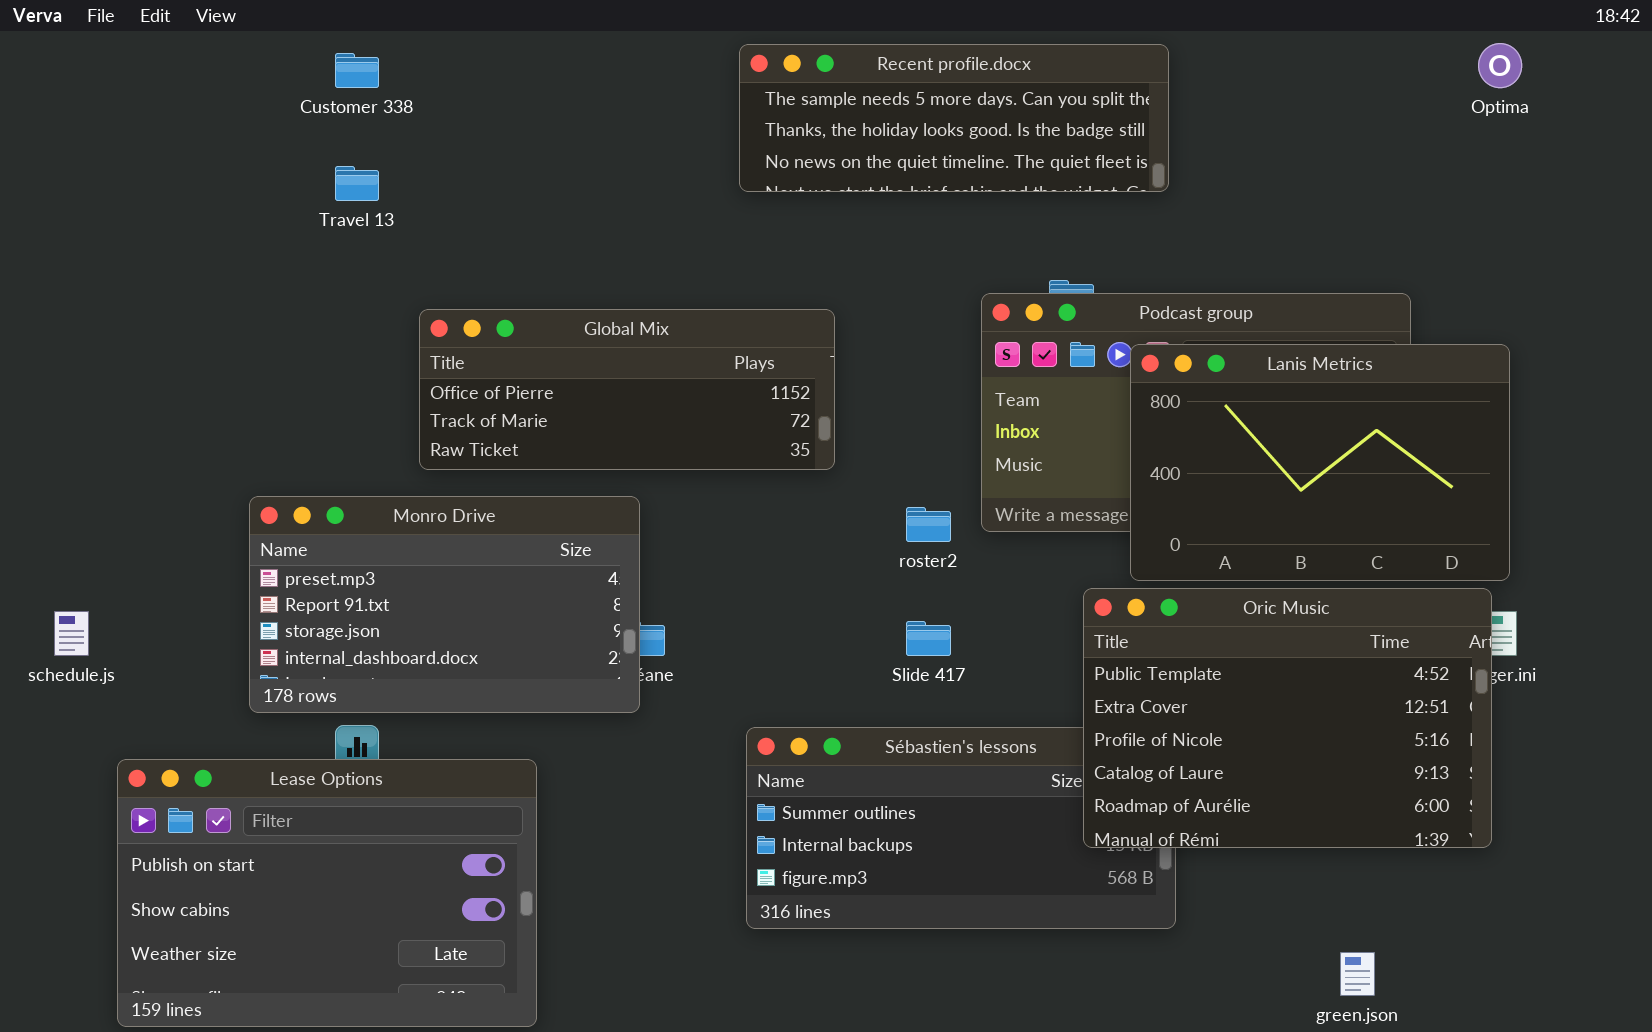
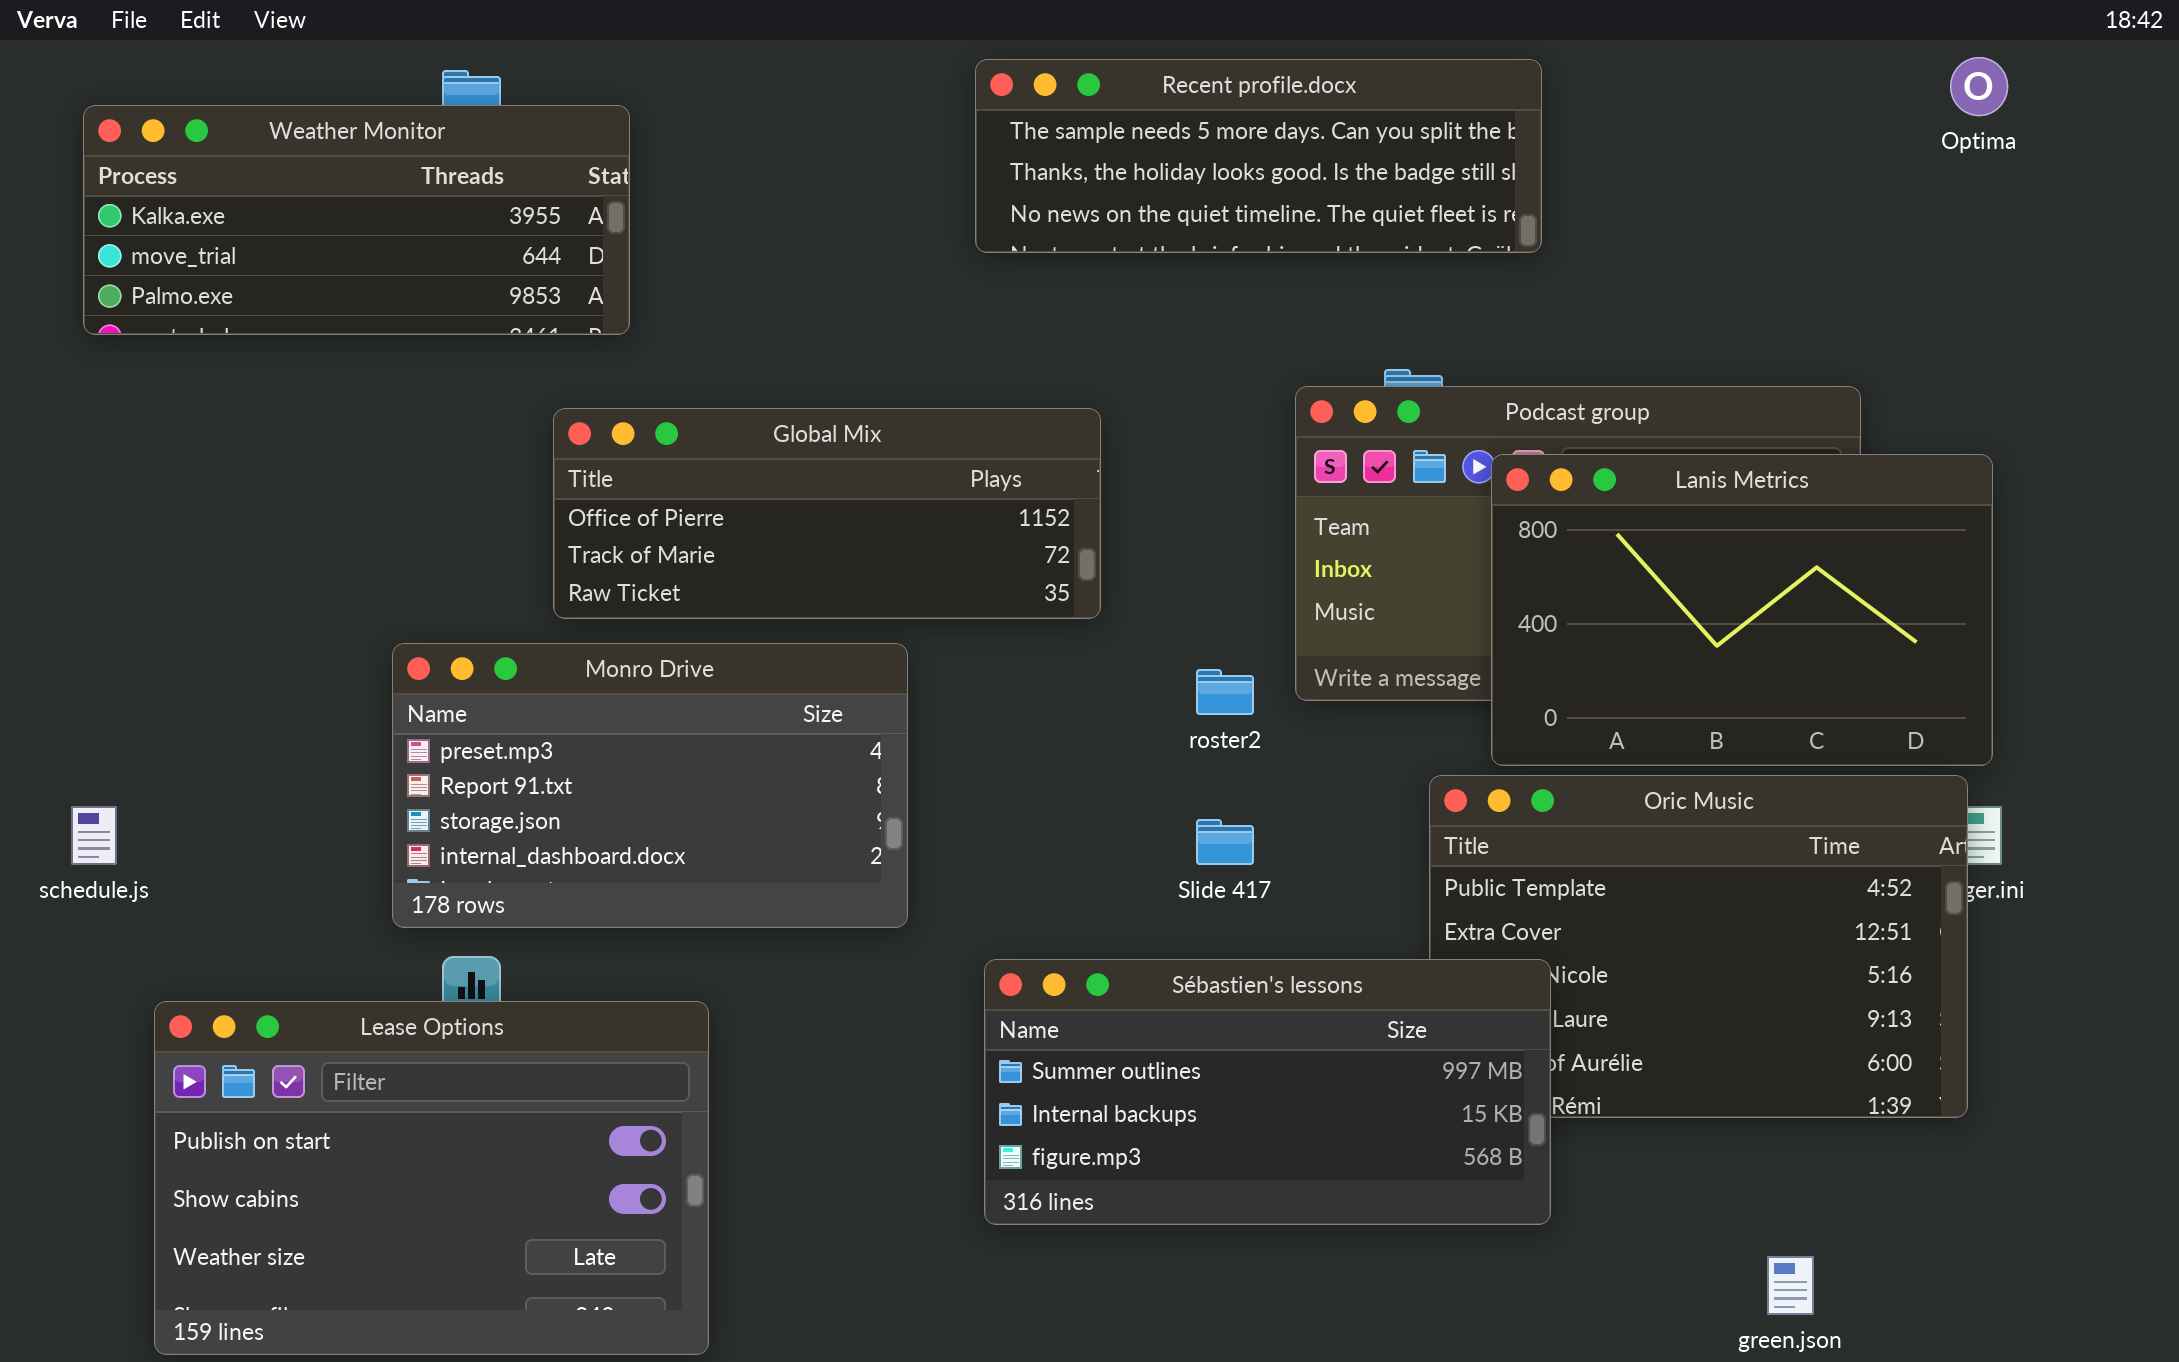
Weather Monitor: none -> [83,105,630,335], opened
Monro Drive: [249,496,640,713] -> [392,643,908,928], moved
Sébastien's lessons: [746,727,1176,929] -> [984,959,1551,1225], raised

